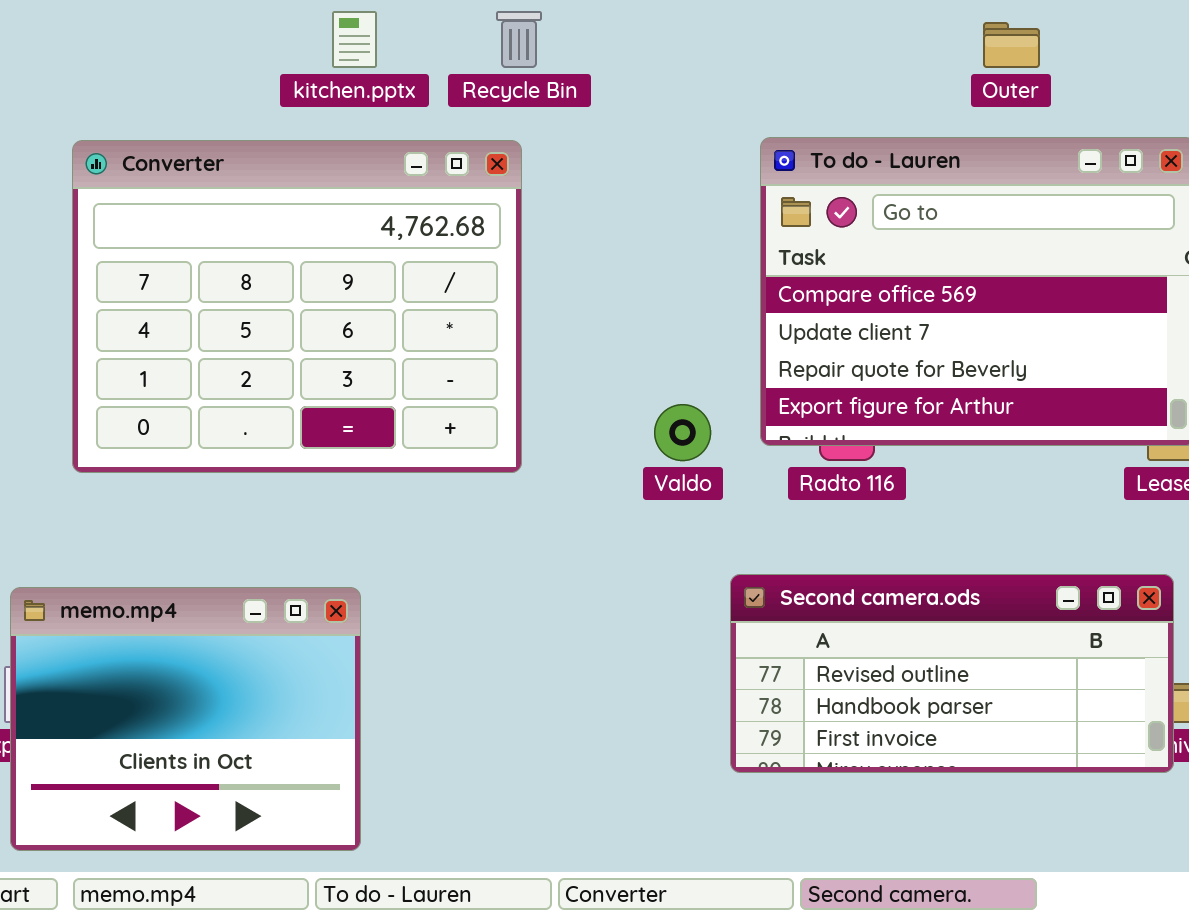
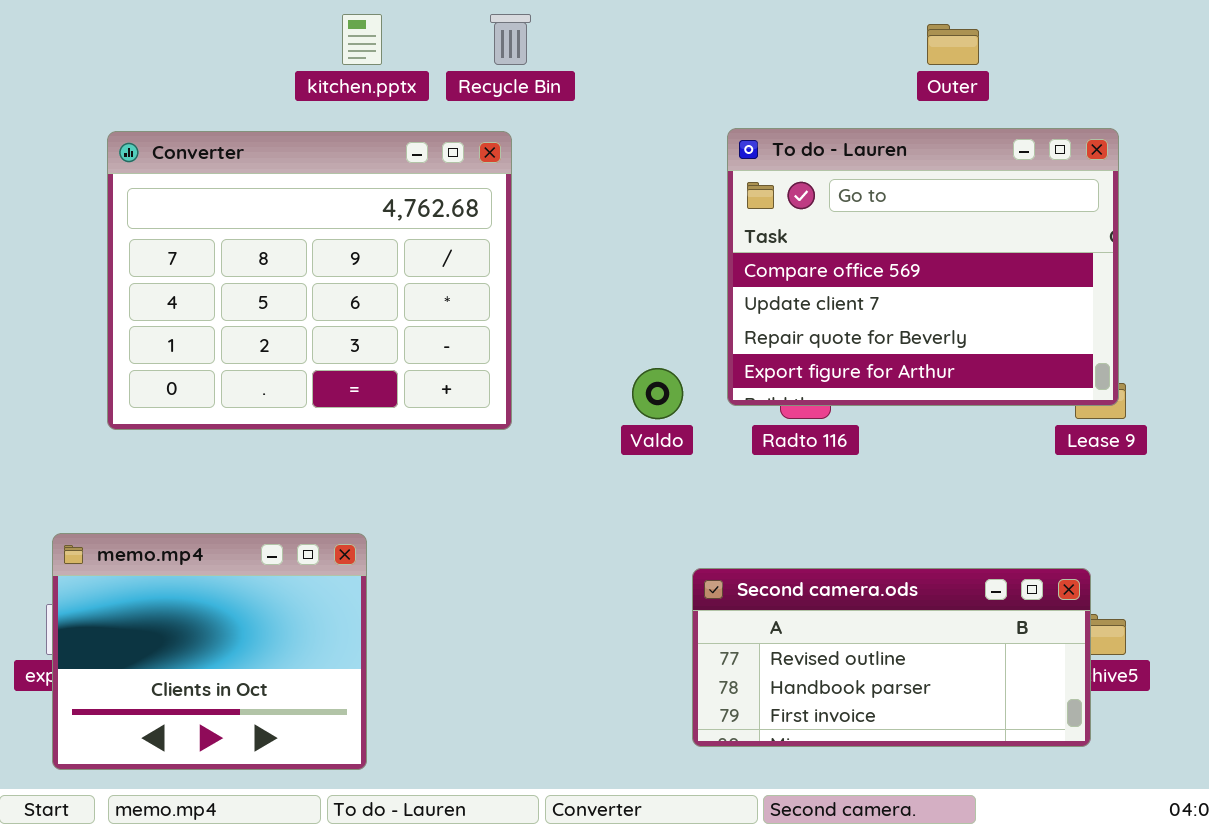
Second camera.ods: [730,574,1174,773] -> [692,568,1091,747], moved

